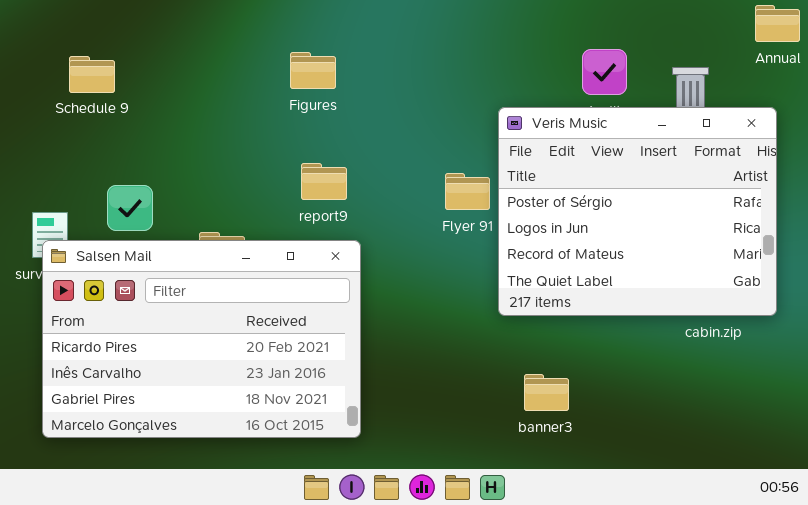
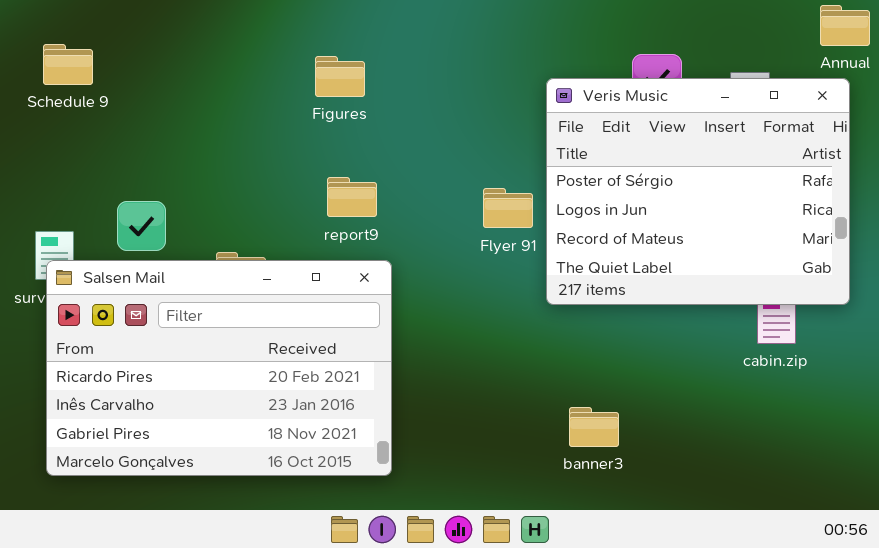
Schedule 9: [69,56,115,93] -> [43,44,93,85], moved
Veris Music: [498,107,777,316] -> [546,78,850,305], moved

